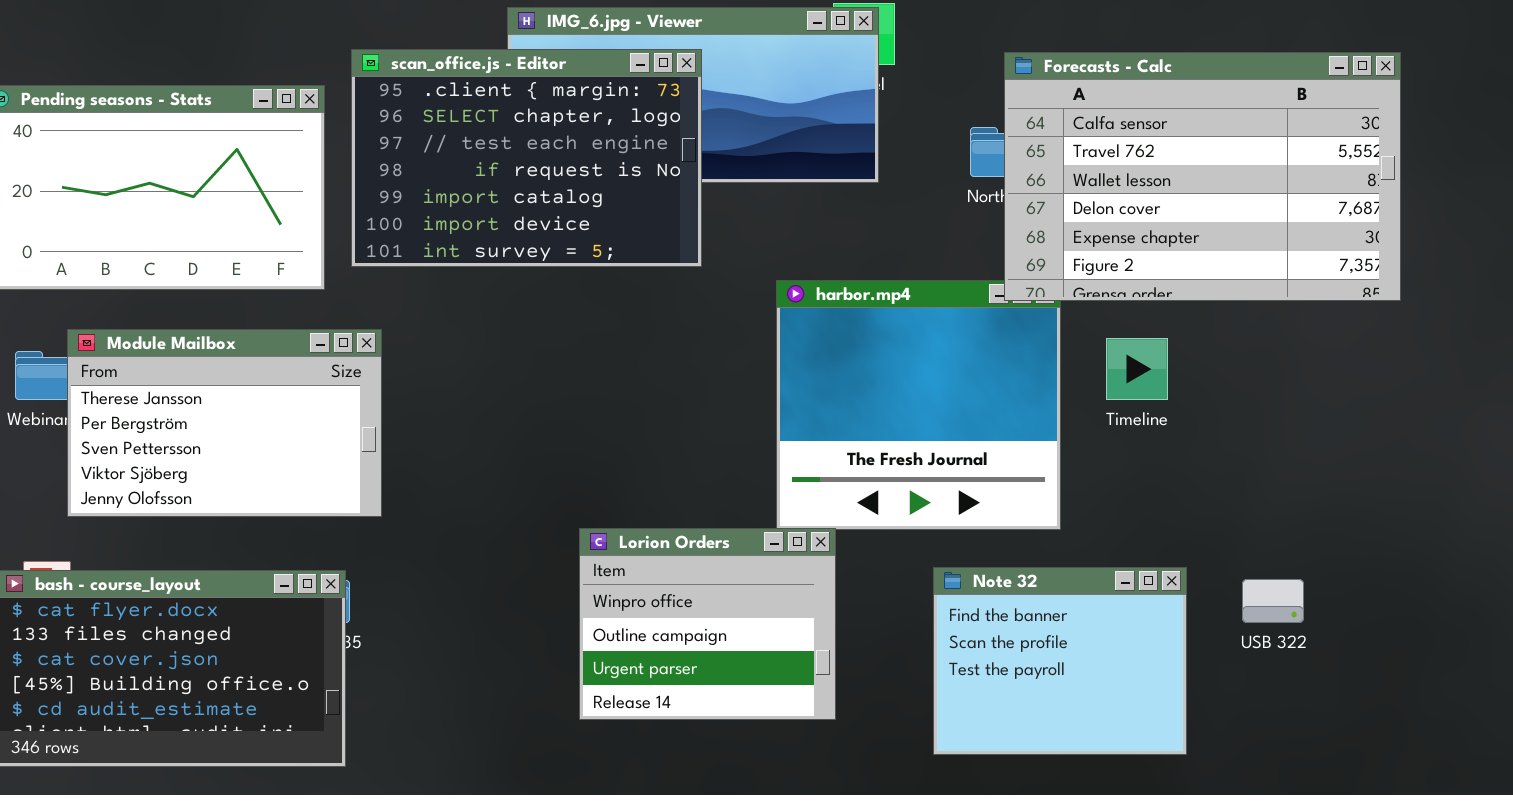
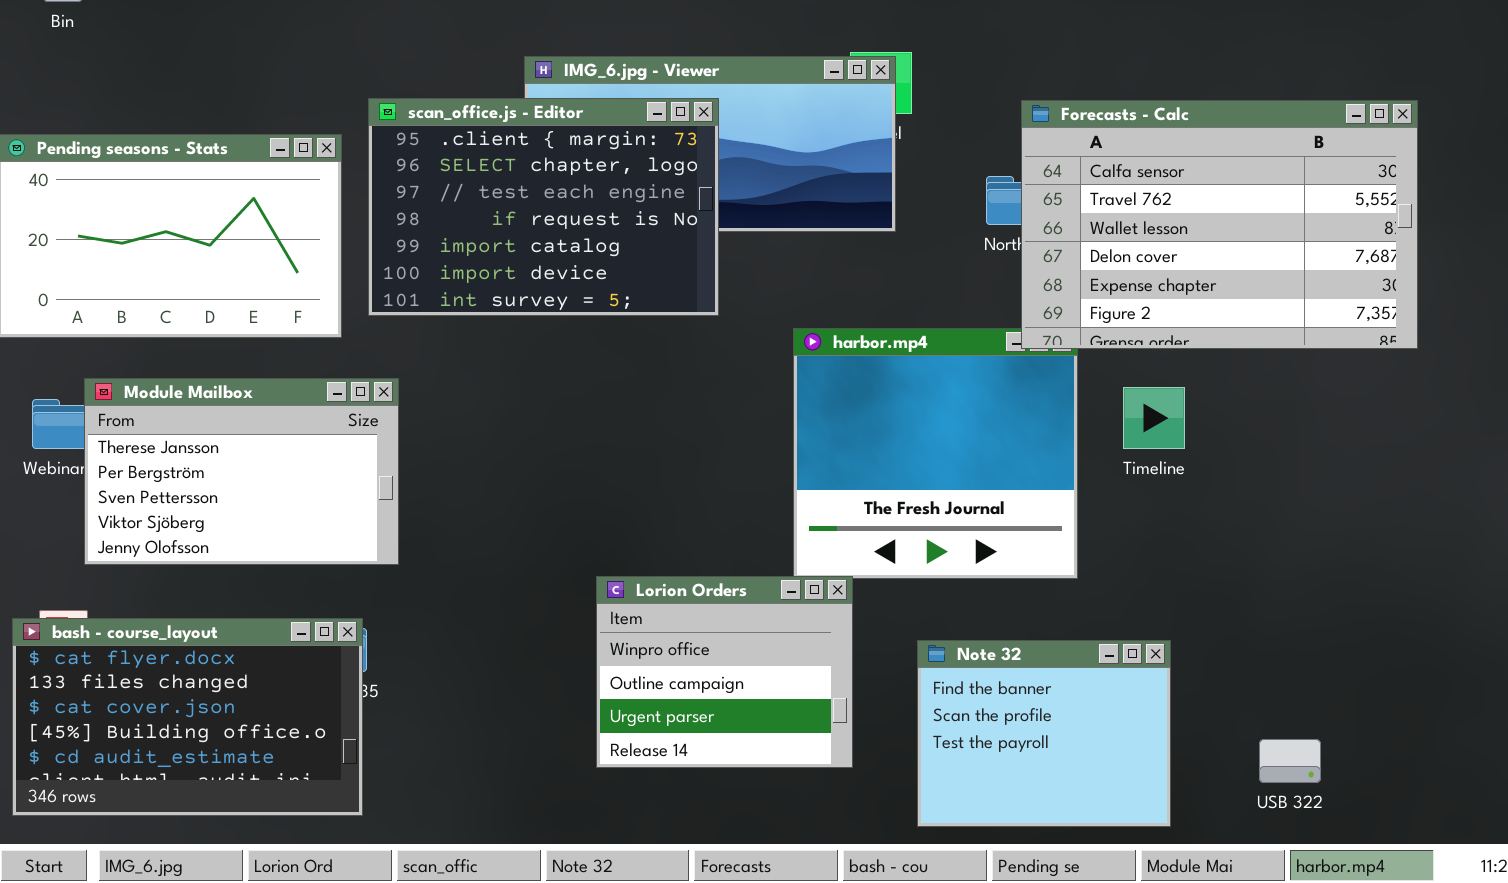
Note 32: [933,567,1187,755] -> [917,640,1171,827], moved
USB 322: [1242,579,1304,623] -> [1259,739,1321,783], moved

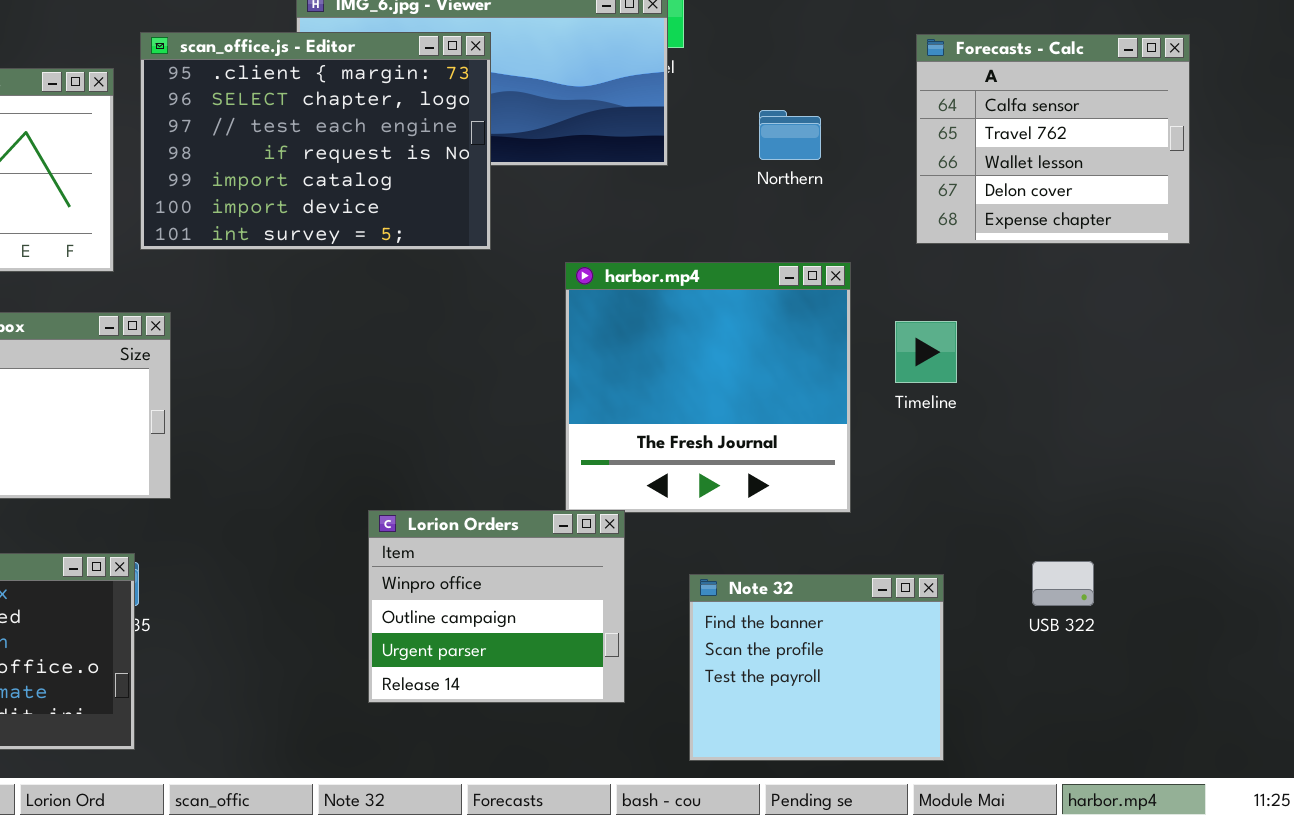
Forecasts - Calc: [1021,100,1418,349] -> [916,34,1190,244], resized
USB 322: [1259,739,1321,783] -> [1032,561,1094,606], moved

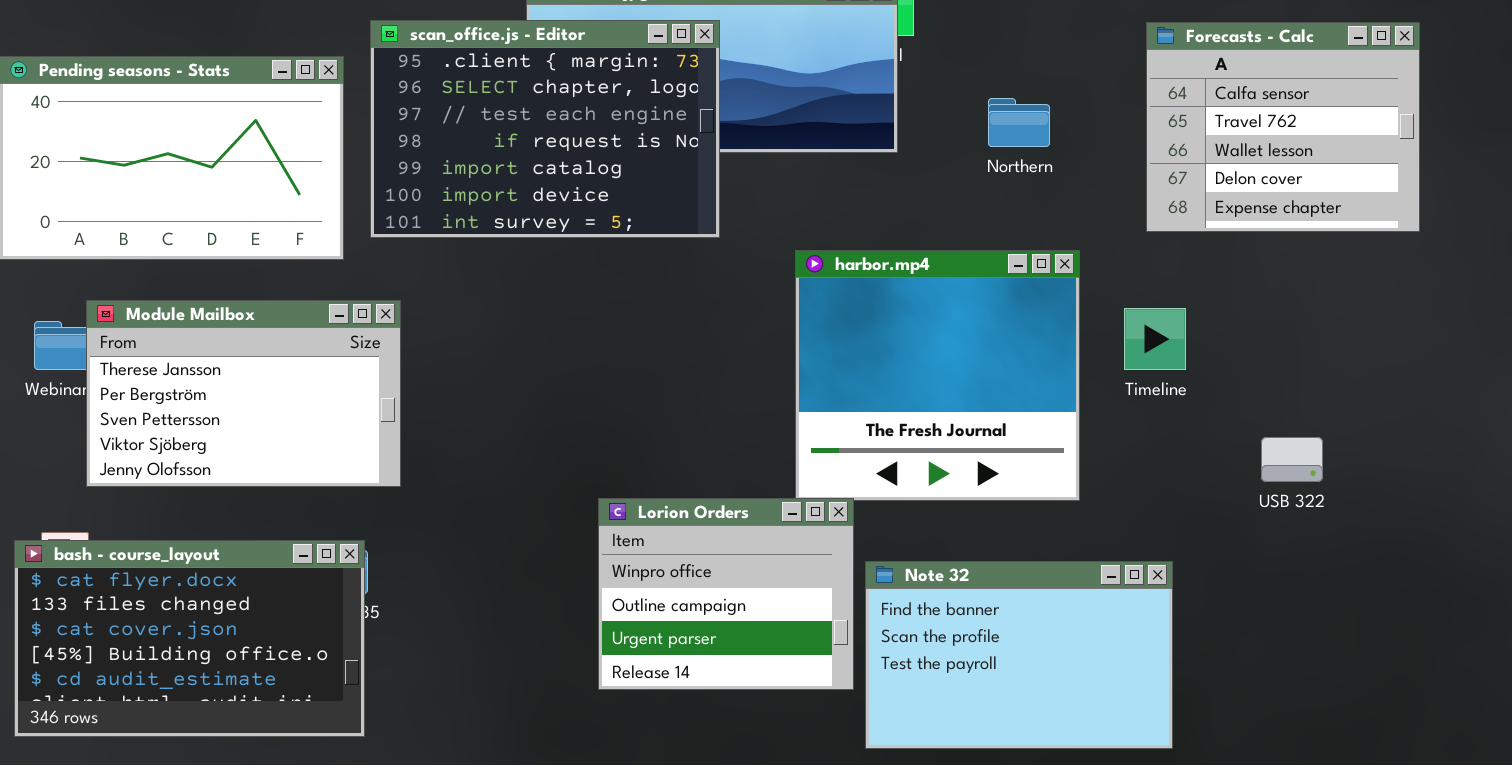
USB 322: [1032,561,1094,606] -> [1261,437,1323,482], moved
Note 32: [689,574,944,761] -> [865,561,1173,749], resized

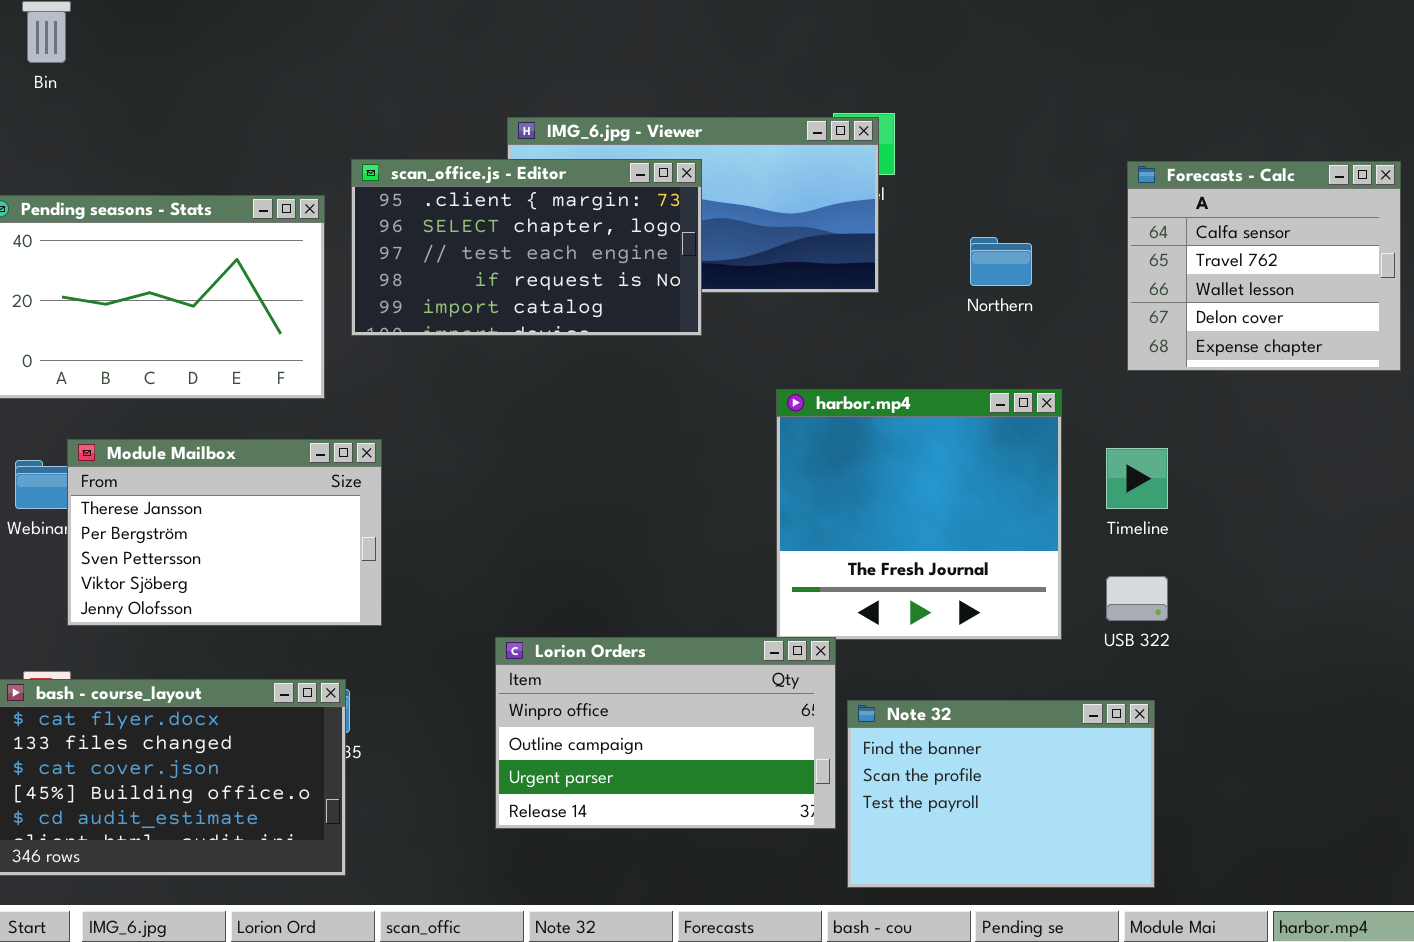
scan_office.js - Editor: [370,20,720,238] -> [351,159,702,336], resized
USB 322: [1261,437,1323,482] -> [1106,576,1168,621], moved
Lorion Orders: [598,498,854,690] -> [495,637,836,829], resized

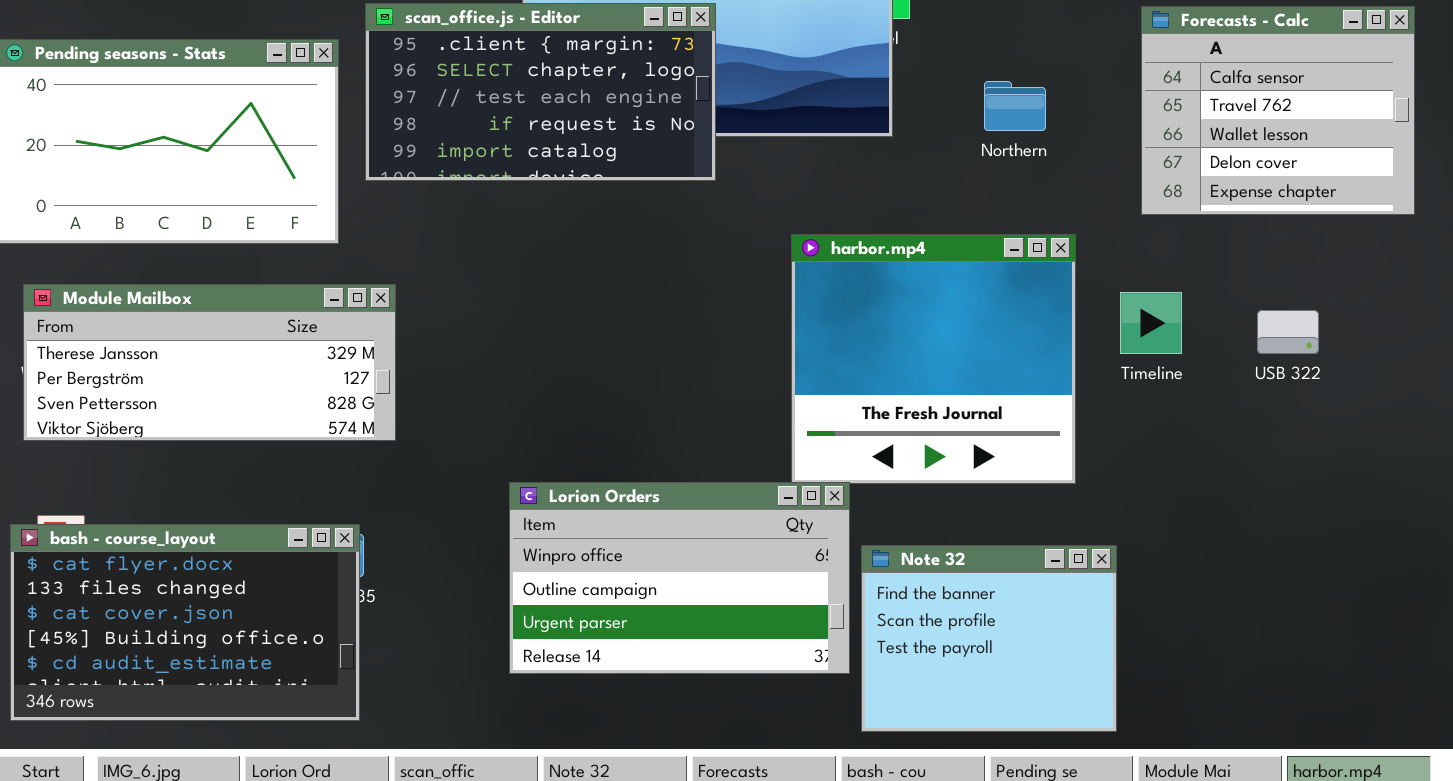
Module Mailbox: [67,439,382,626] -> [23,284,396,441], resized
USB 322: [1106,576,1168,621] -> [1257,310,1319,354], moved
Note 32: [847,700,1155,888] -> [861,545,1117,732], resized

